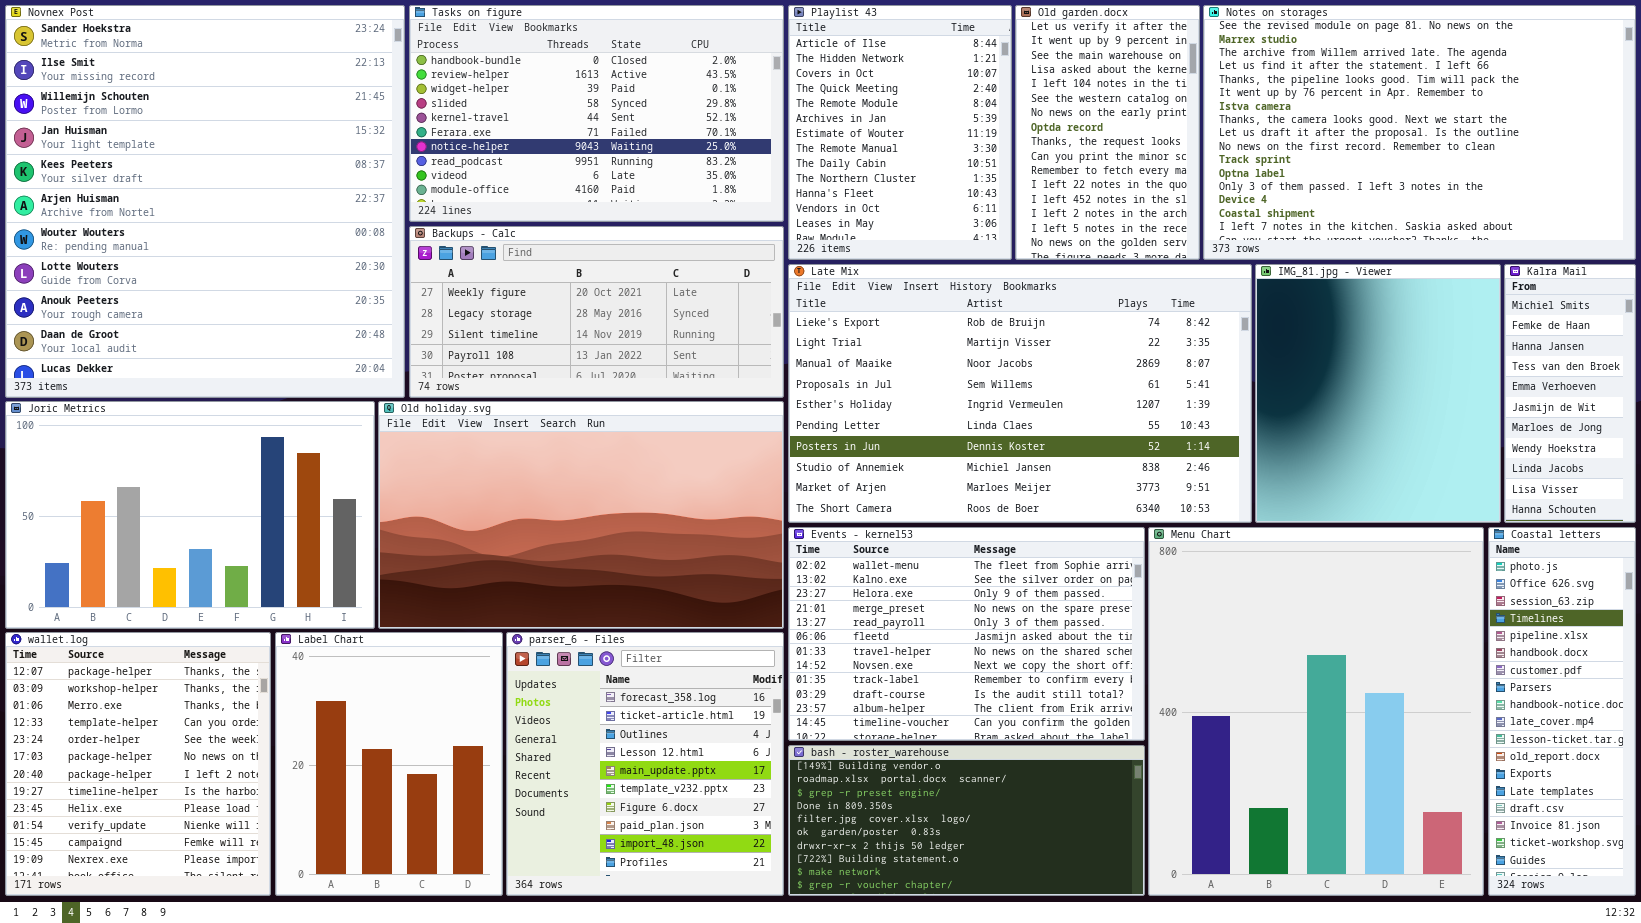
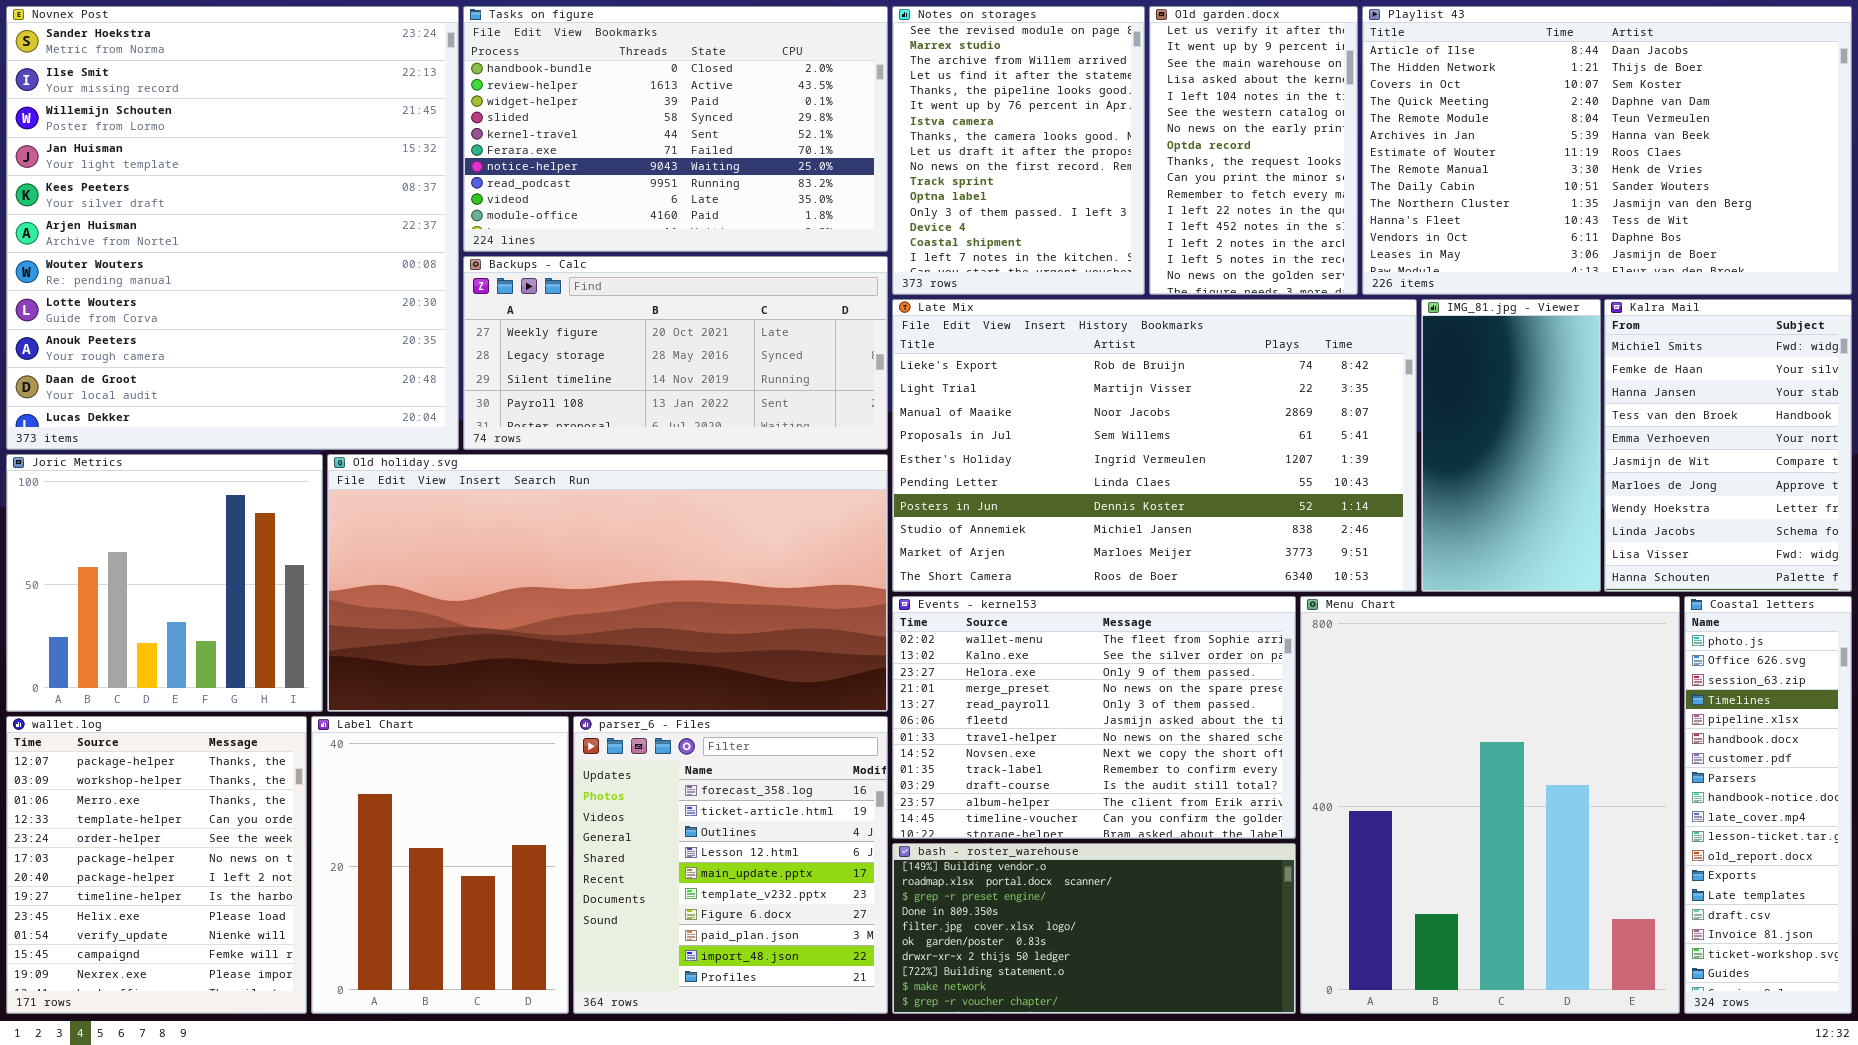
Playlist 43: [788,5,1012,260] -> [1362,6,1852,295], moved, resized
Notes on storages: [1203,5,1636,260] -> [892,6,1145,295], moved, resized
IMG_81.jpg - Viewer: [1255,264,1501,523] -> [1421,299,1601,592], resized
Kalra Mail: [1504,264,1636,523] -> [1604,299,1852,592], resized
Joric Metrics: [5,401,375,629] -> [6,454,323,712], resized
Old holiday.svg: [378,401,784,629] -> [327,454,888,712], resized

